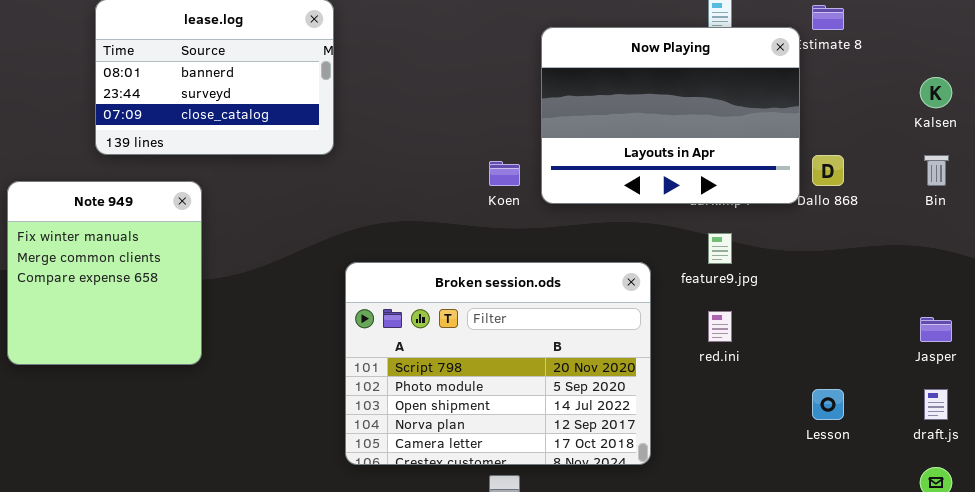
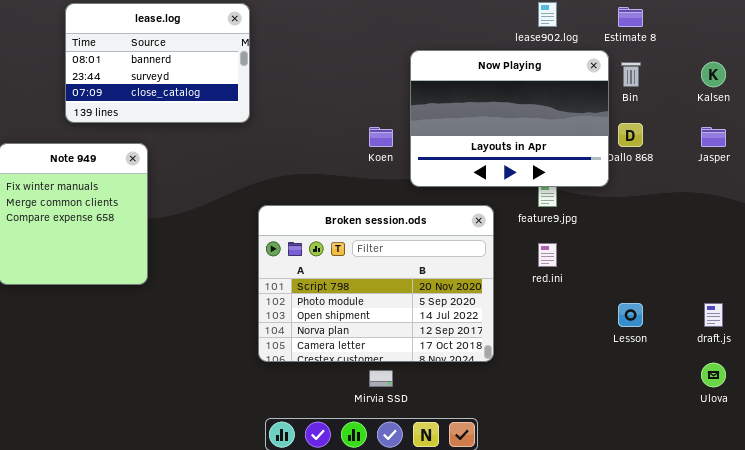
Now Playing: [541,27,800,204] -> [410,50,609,187], moved
Bin: [924,155,949,186] -> [621,62,641,87], moved
Jasper: [920,317,952,342] -> [701,127,726,147], moved

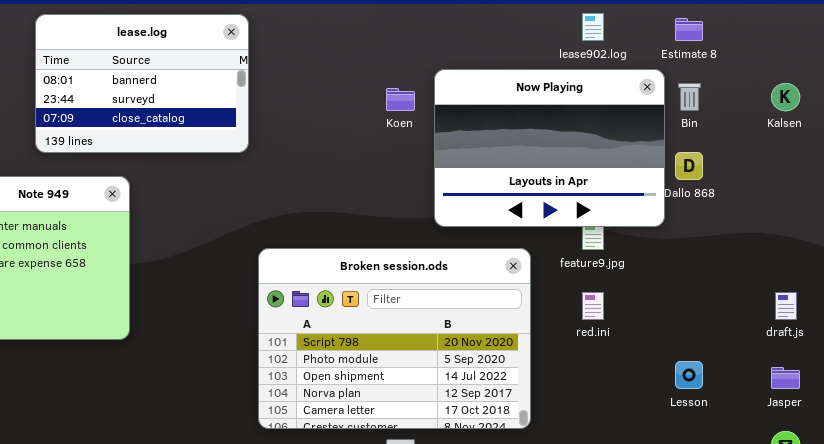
Koen: [369,127,393,147] -> [386,88,415,111], moved
Jasper: [701,127,726,147] -> [771,367,800,389], moved
draft.js: [704,303,723,327] -> [775,292,797,320], moved

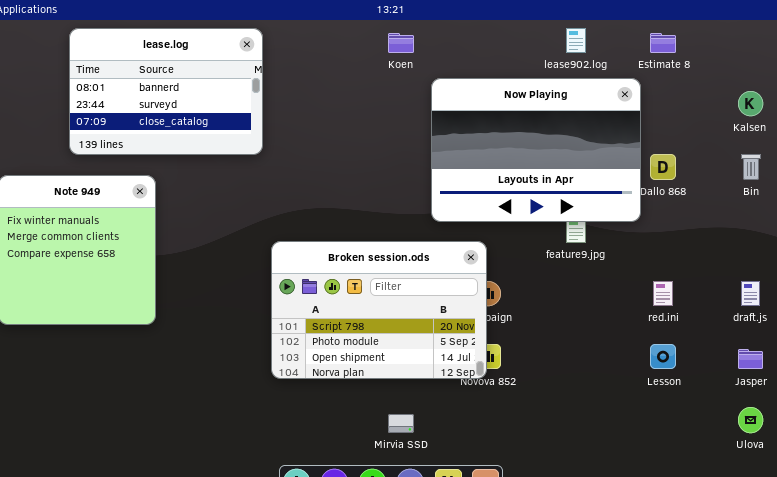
Bin: [678,83,701,111] -> [741,154,761,180], moved
Koen: [386,88,415,111] -> [388,33,414,53], moved
Broken session.ods: [258,248,531,429] -> [271,241,487,379], resized
red.ini: [582,292,604,320] -> [653,281,673,306], moved

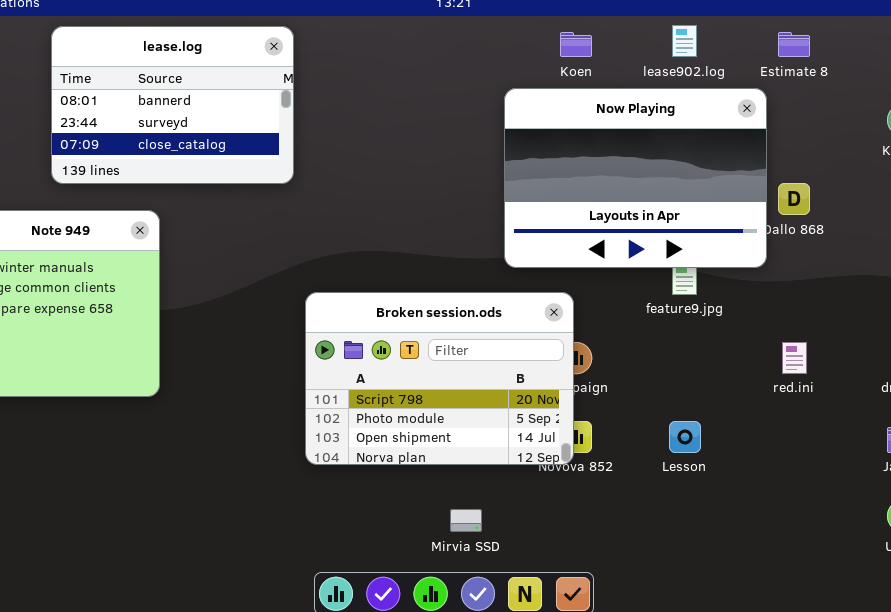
Koen: [388,33,414,53] -> [560,32,592,57], moved
Lesson: [650,344,676,369] -> [669,421,701,453], moved

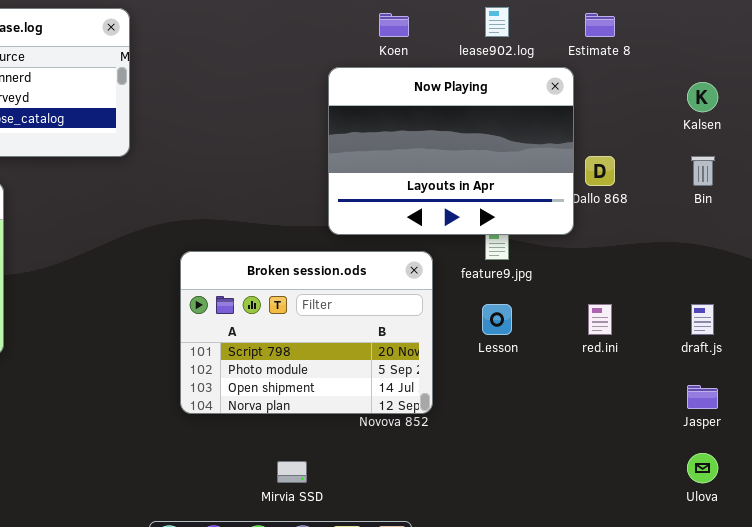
Broken session.ods: [305,292,574,465] -> [180,251,433,414], moved
Lesson: [669,421,701,453] -> [482,304,512,335], moved

